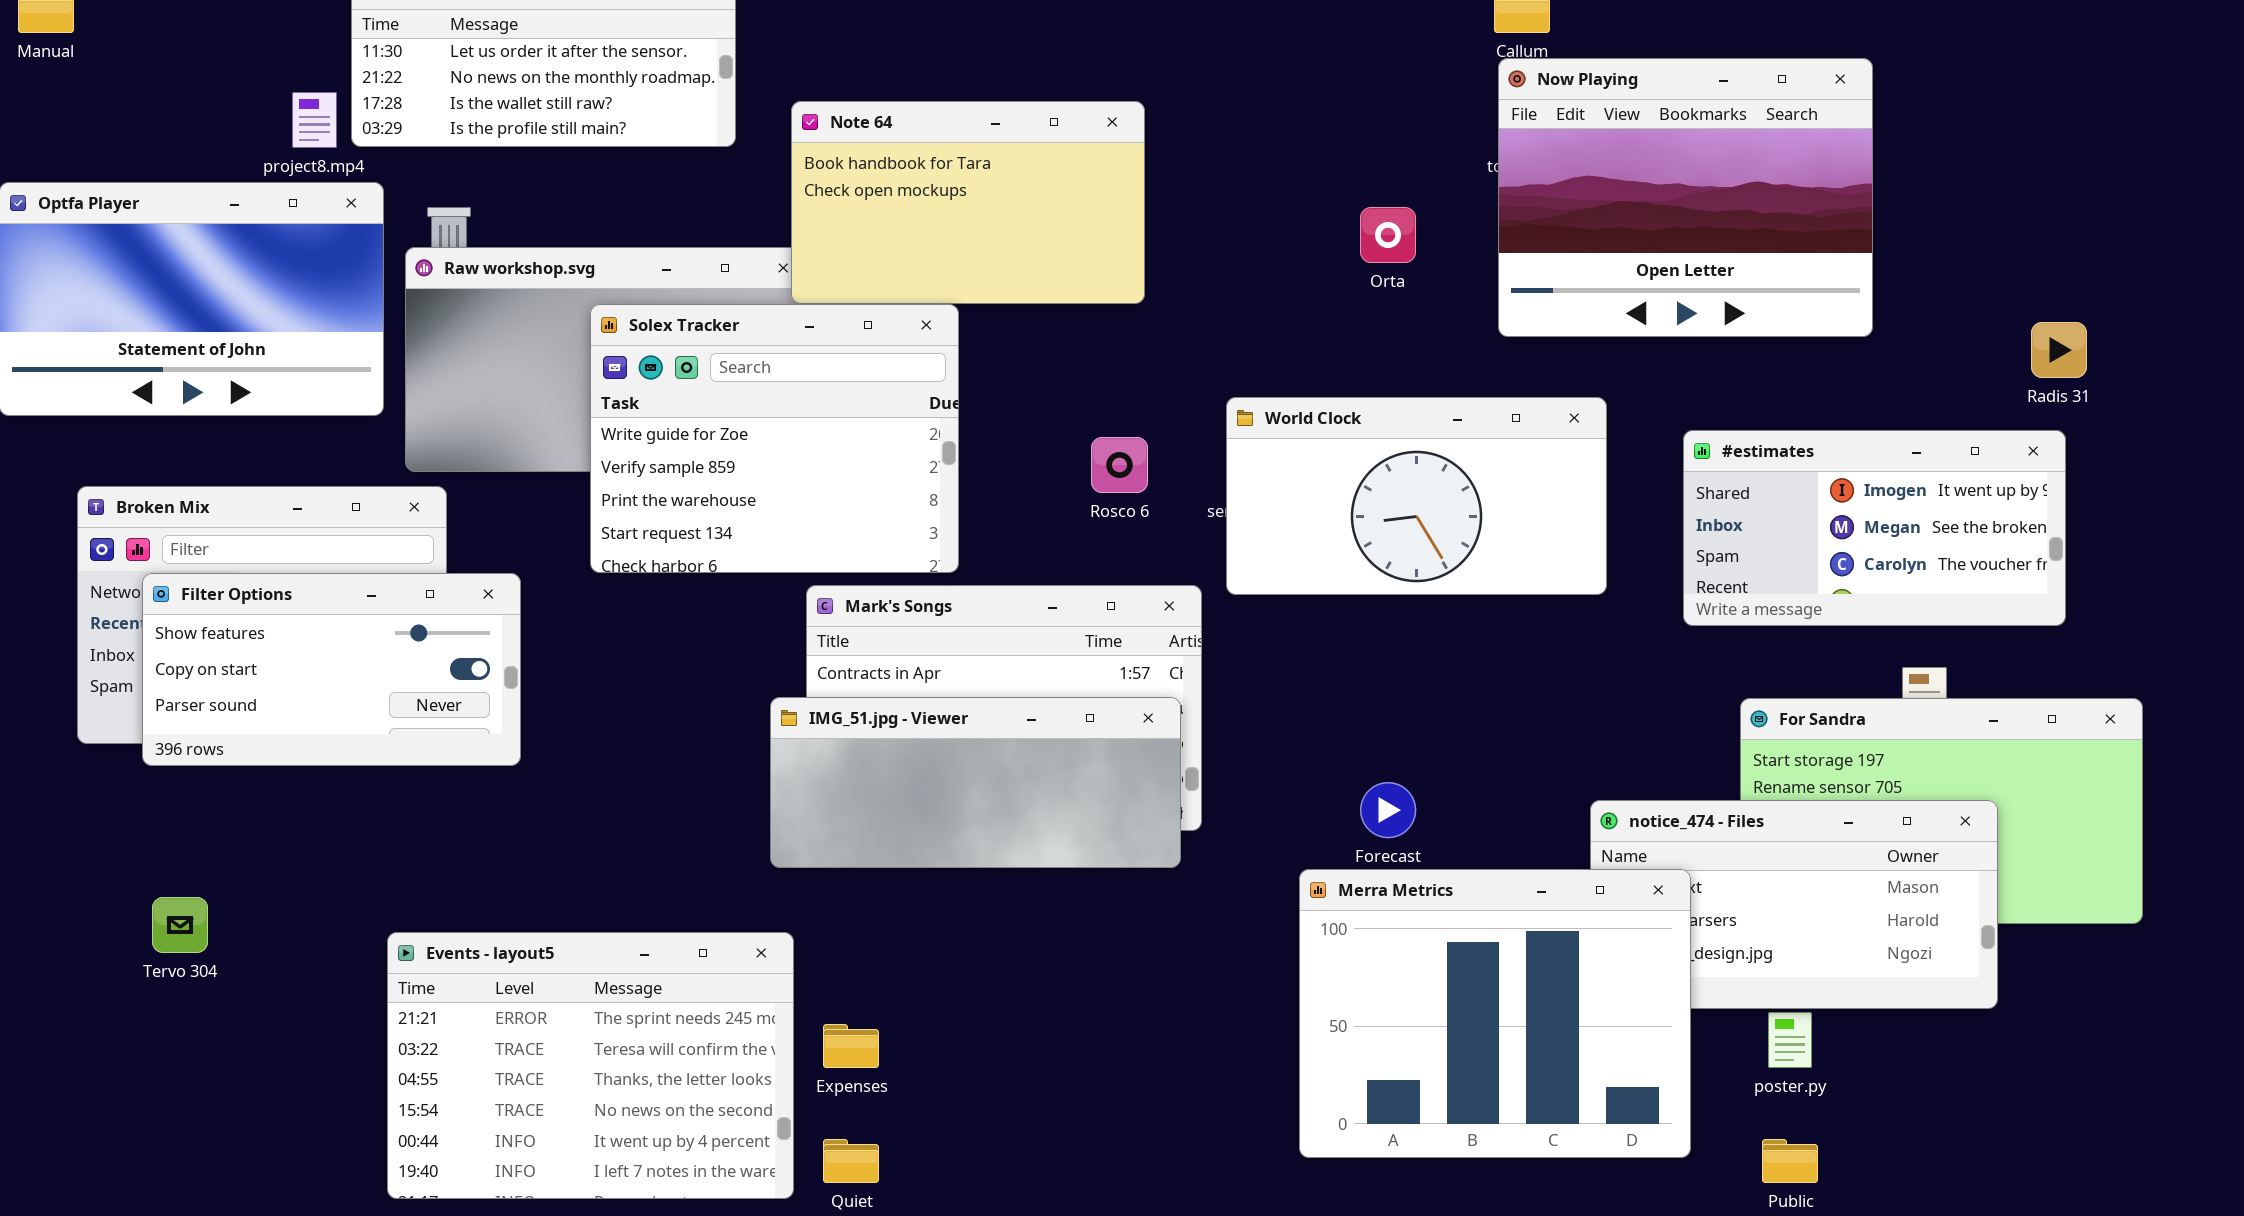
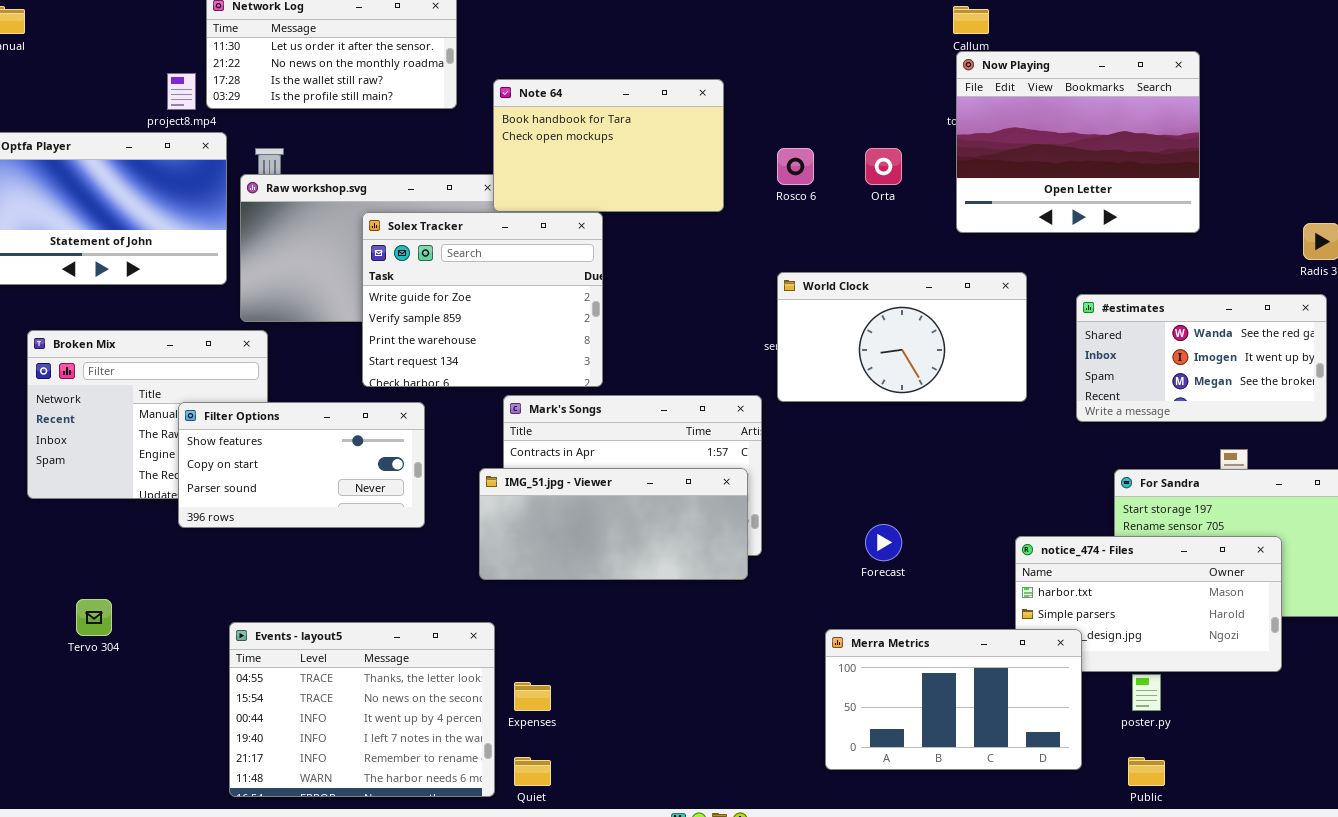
#estimates: [1683,430,2066,626] -> [1076,294,1327,422], scrolled up 1 row
Rosco 6: [1091,437,1148,493] -> [777,148,814,185], moved
Filter Options: [142,573,521,766] -> [178,402,425,528], moved
Merra Metrics: [1299,869,1691,1158] -> [825,629,1082,770], resized
Events - layout5: [387,932,794,1199] -> [229,622,495,797], scrolled down 2 rows

